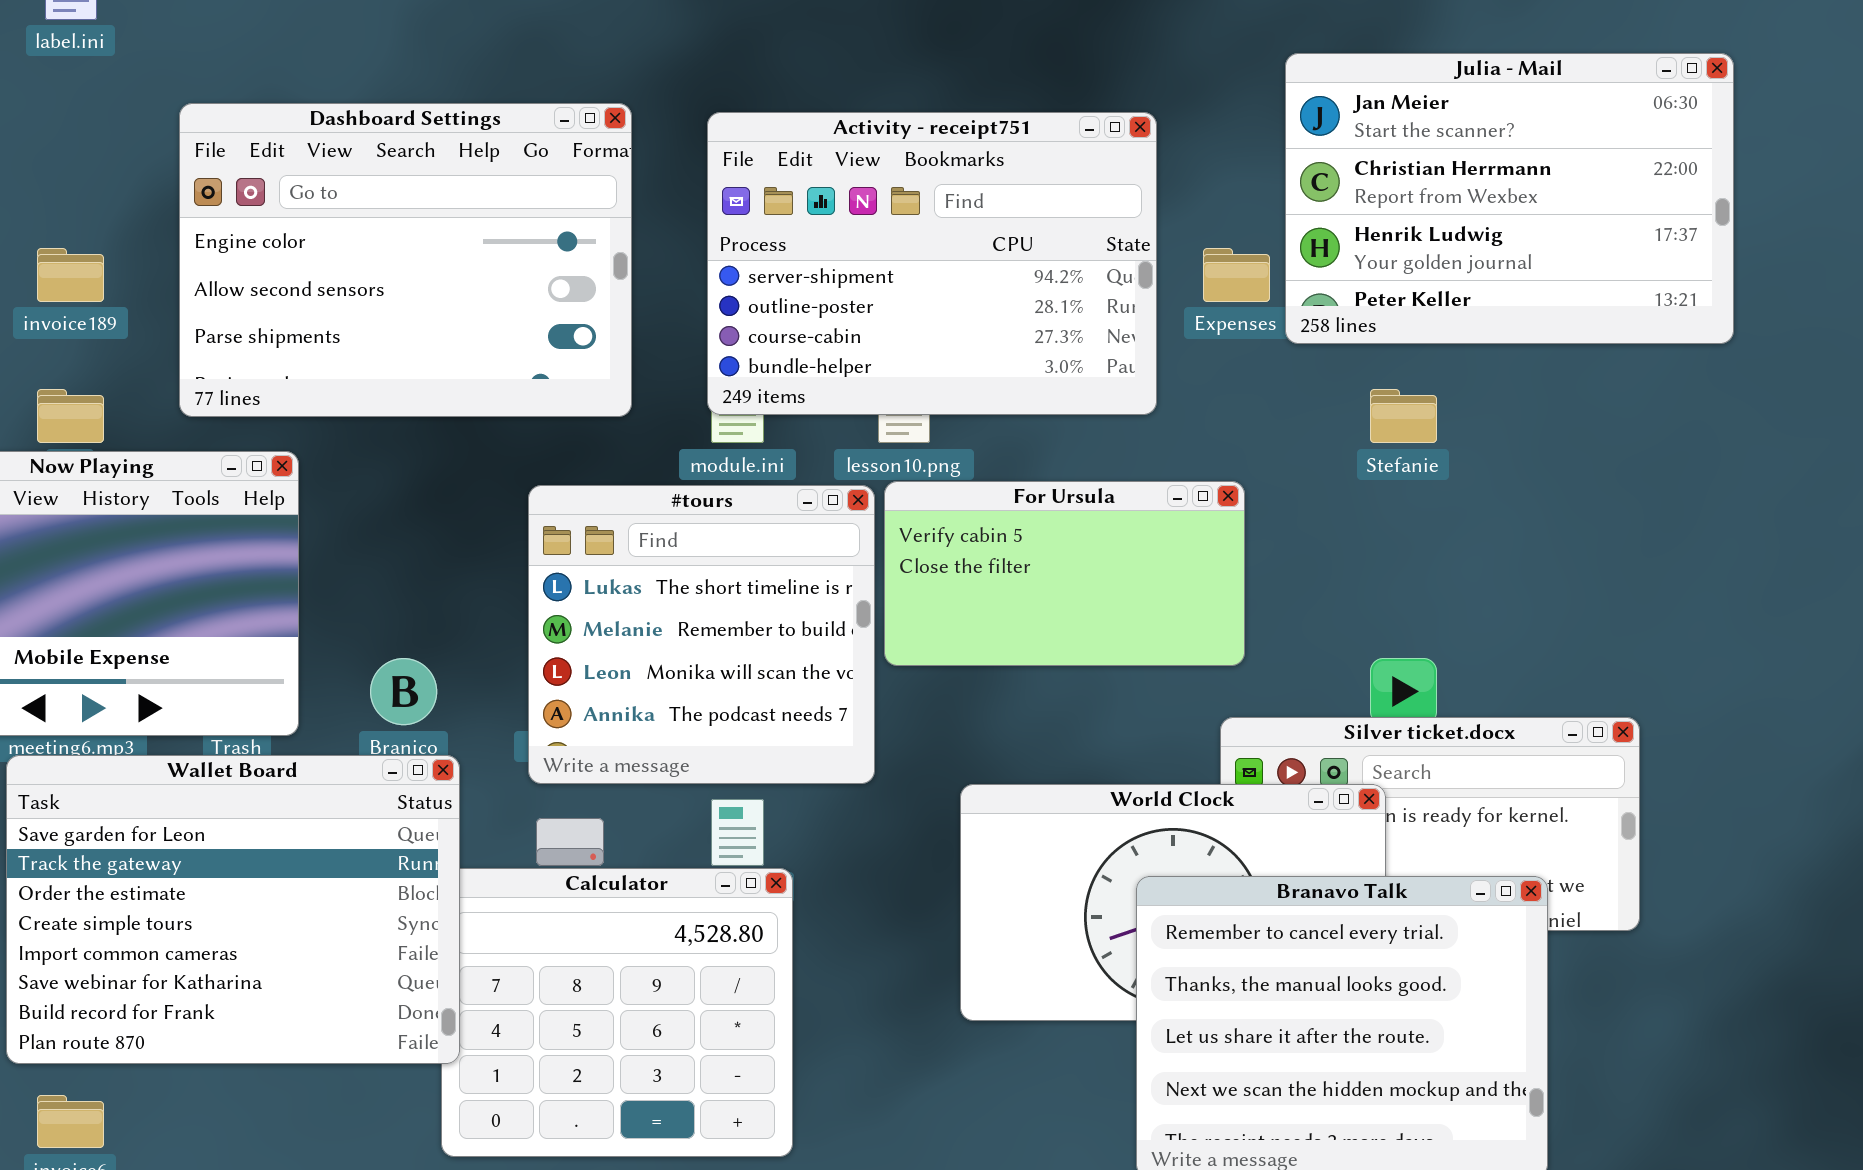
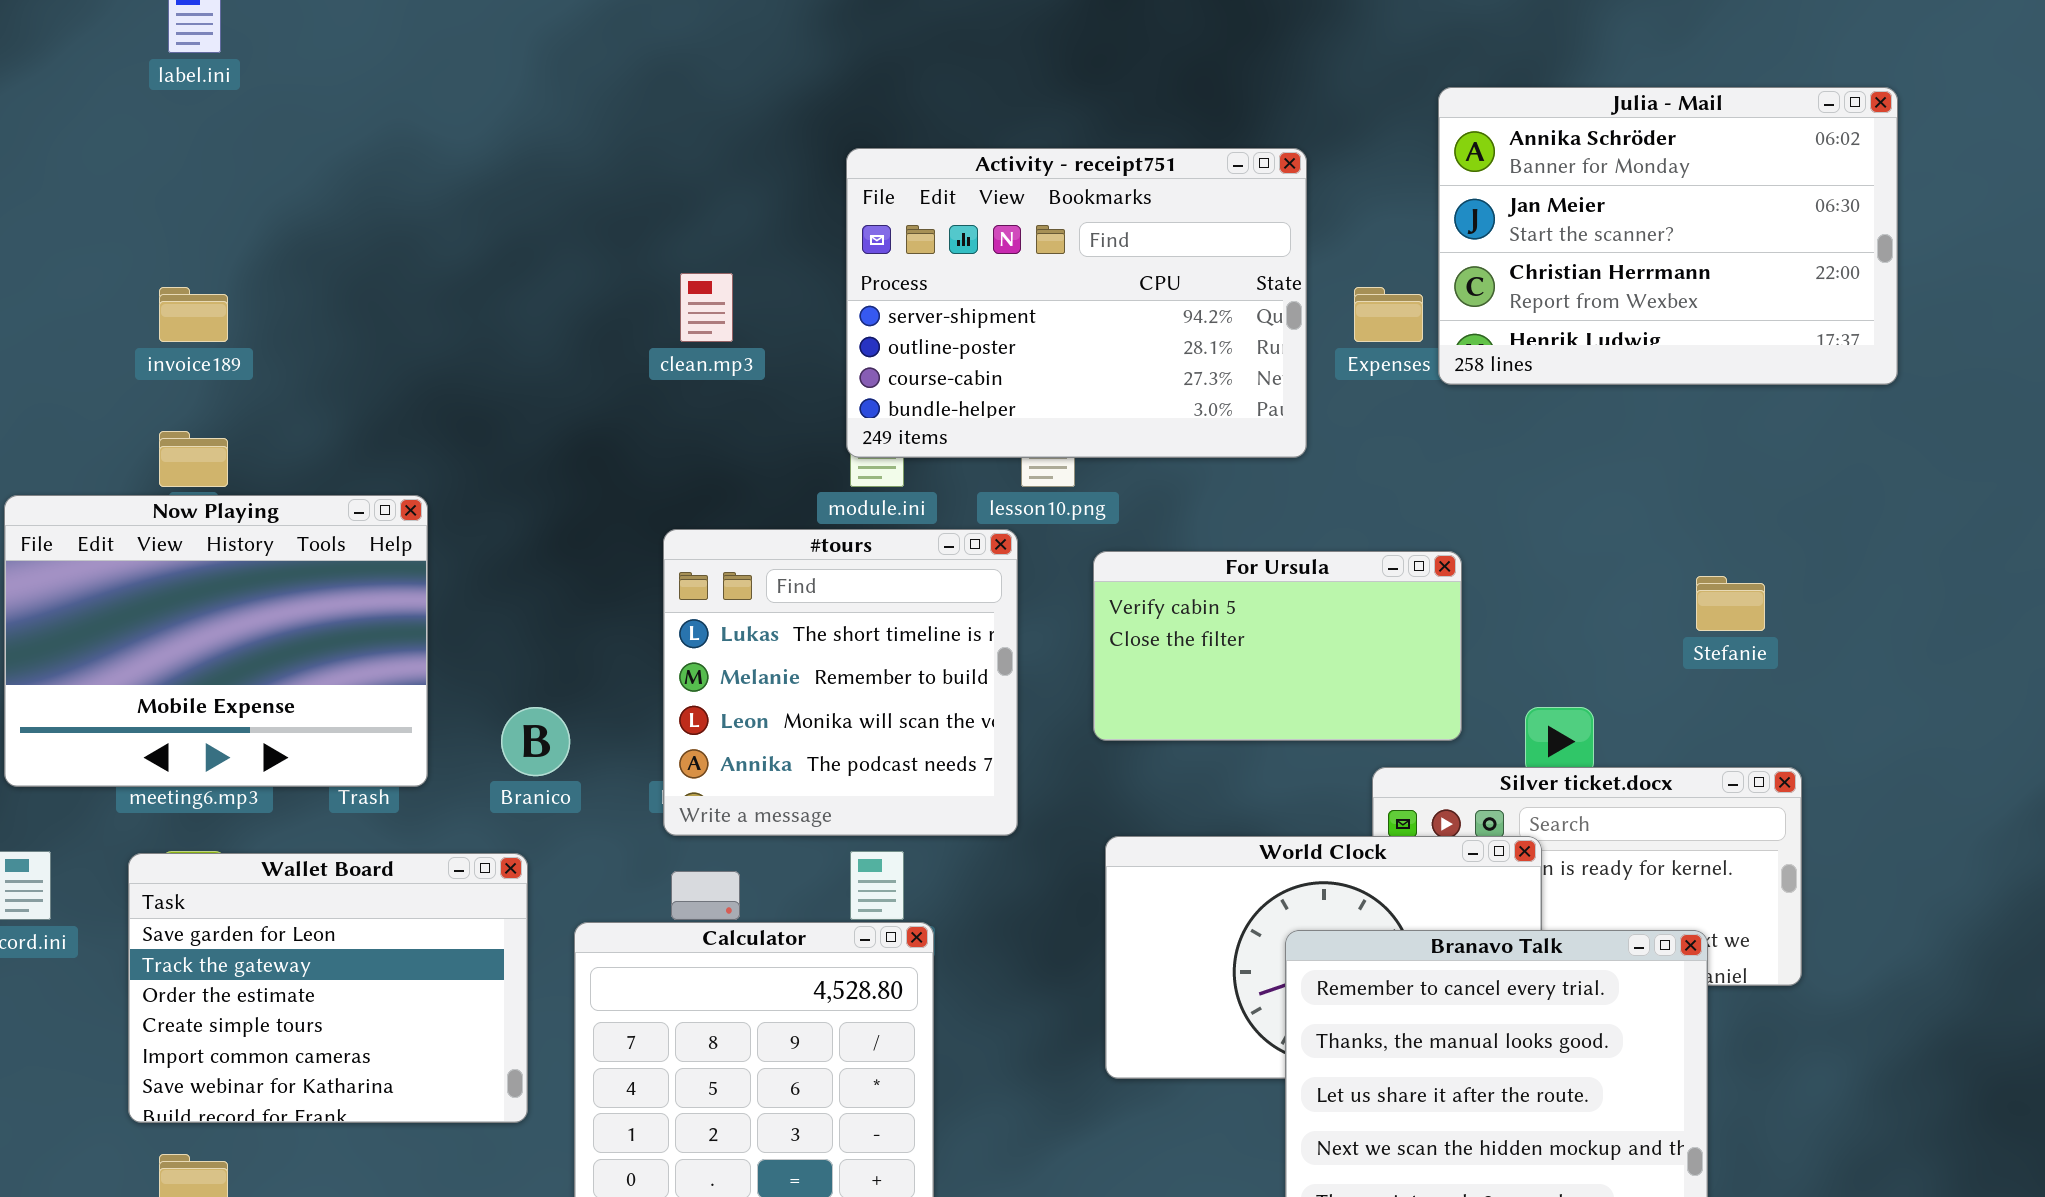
Julia - Mail: [1285,53,1734,344] -> [1438,87,1898,385], scrolled up 1 row
Dashboard Settings: [179,103,632,417] -> none, closed
Stefanie: [1370,389,1437,443] -> [1696,576,1765,631], moved
For Ursula: [884,481,1245,666] -> [1093,551,1462,741], moved
Wallet Board: [6,755,460,1064] -> [128,853,528,1123], resized

